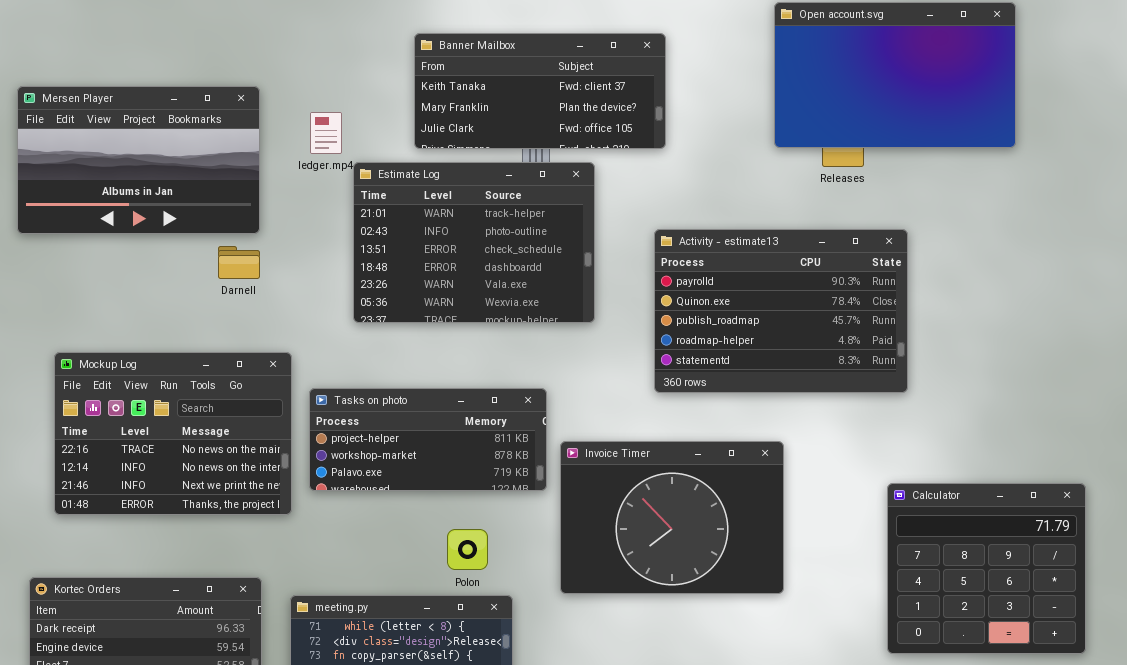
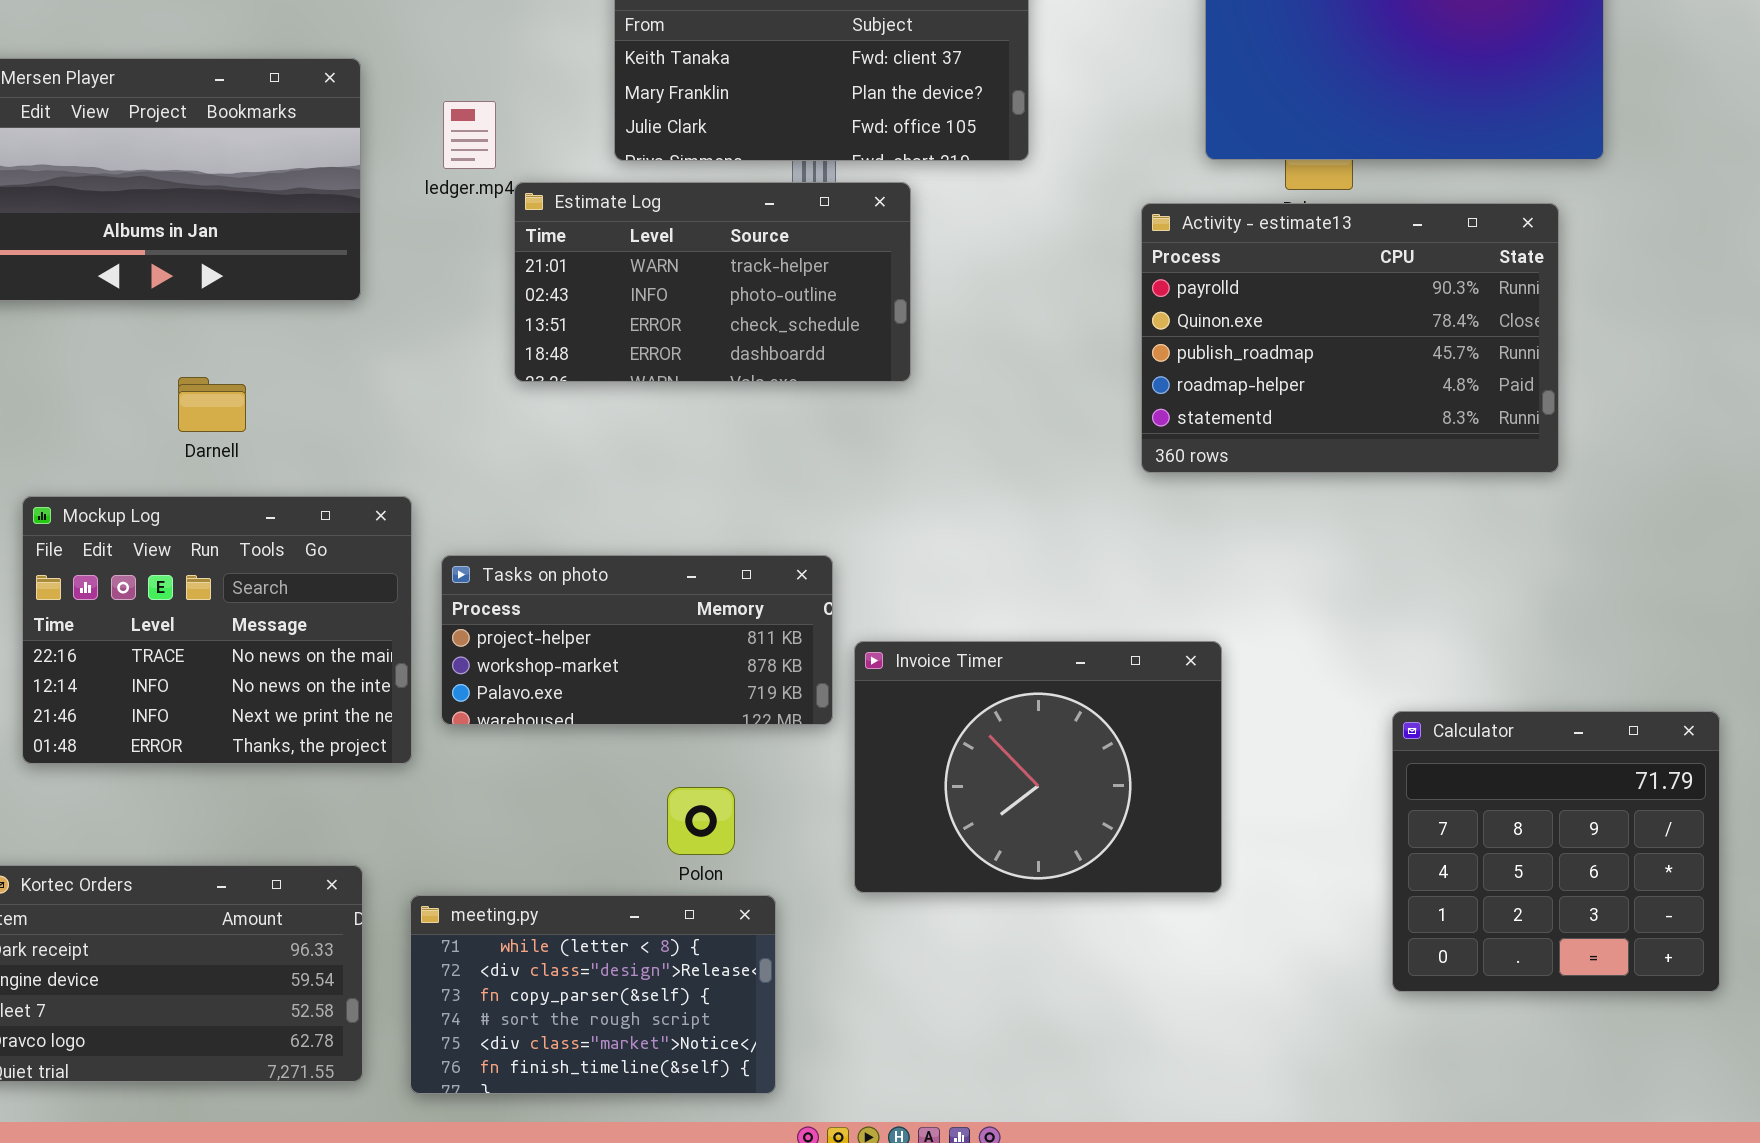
Estimate Log: [353,162,595,323] -> [514,182,911,382], resized
Activity - estimate13: [654,229,908,393] -> [1141,203,1559,473], moved
Darnell: [218,246,260,279] -> [178,377,246,432], moved

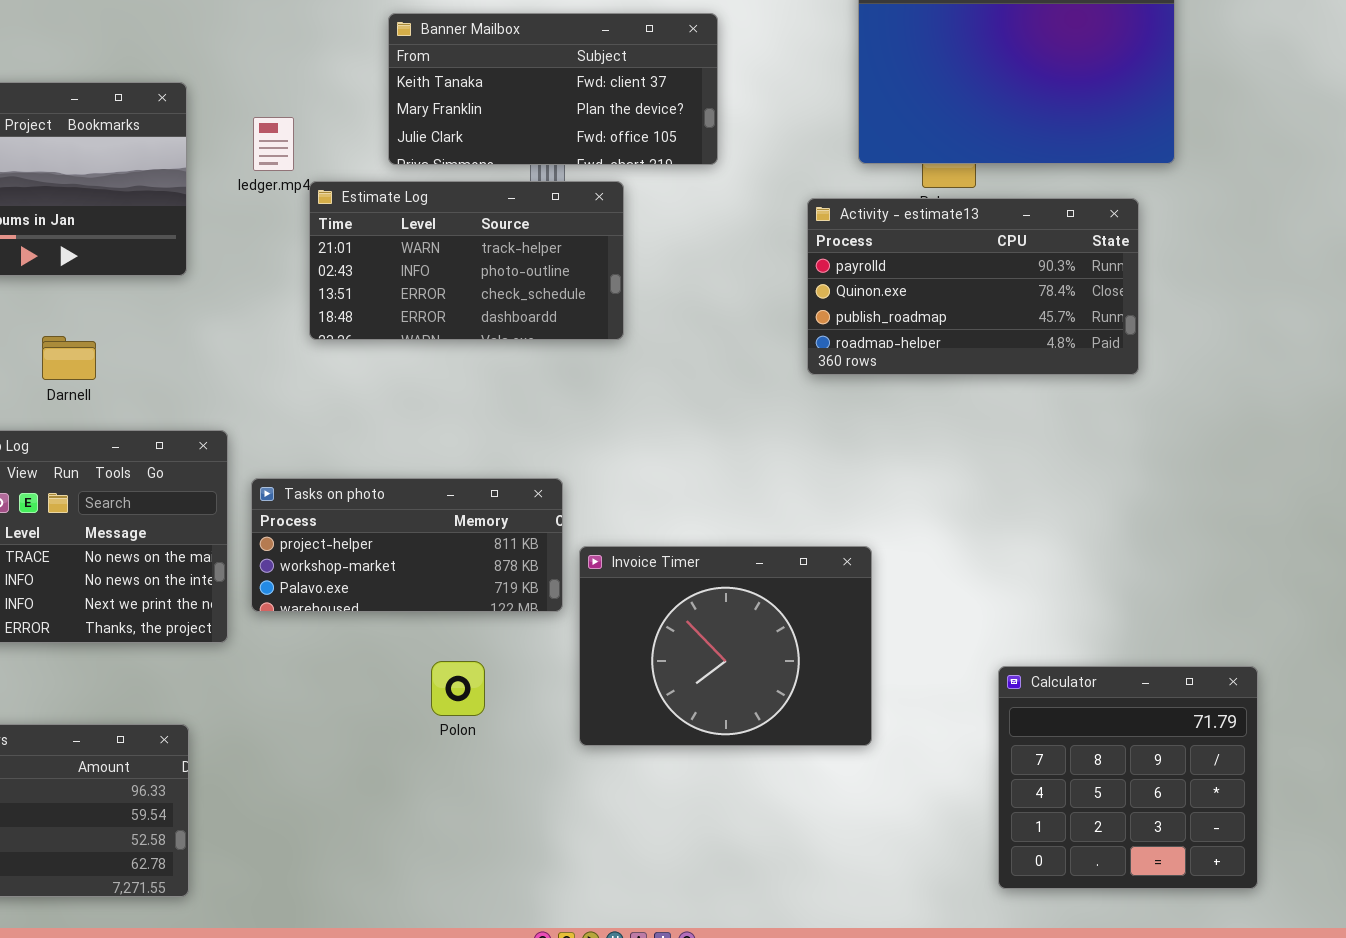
Activity - estimate13: [1141,203,1559,473] -> [807,198,1139,375], resized
Calculator: [1392,711,1720,992] -> [998,666,1258,889], moved
meeting.py: [410,895,776,1094] -> none, closed

